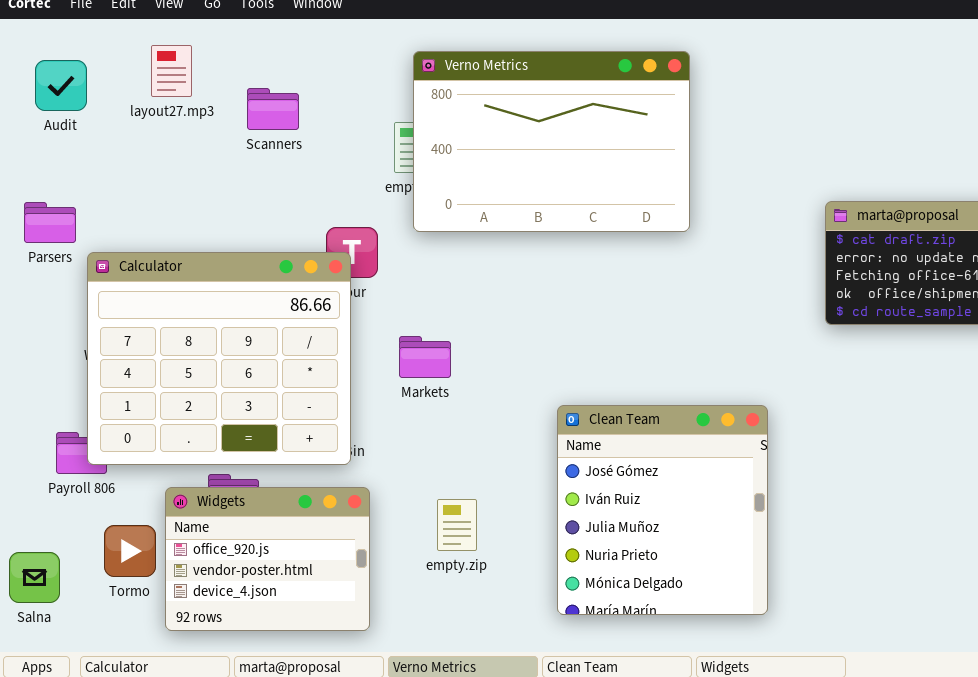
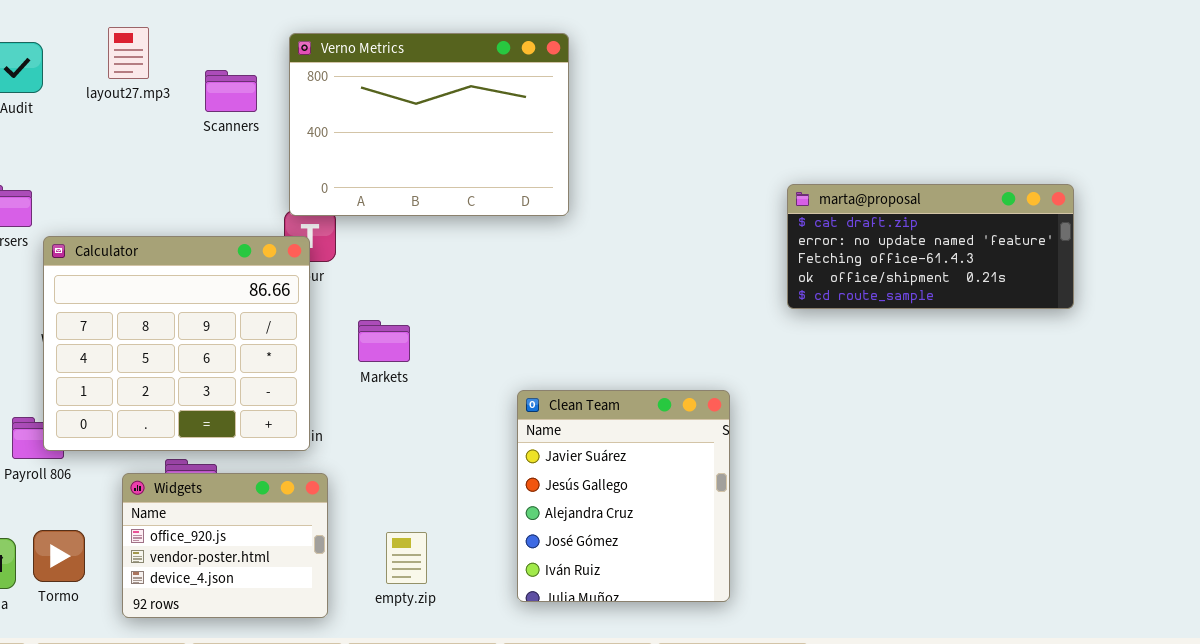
Verno Metrics: [413,51,690,232] -> [289,33,569,216], moved
Clean Team: [557,405,768,615] -> [517,390,730,602], scrolled up 3 rows
empty.zip: [437,499,477,551] -> [386,532,427,584], moved
Tormo: [104,525,156,577] -> [33,530,85,582], moved

